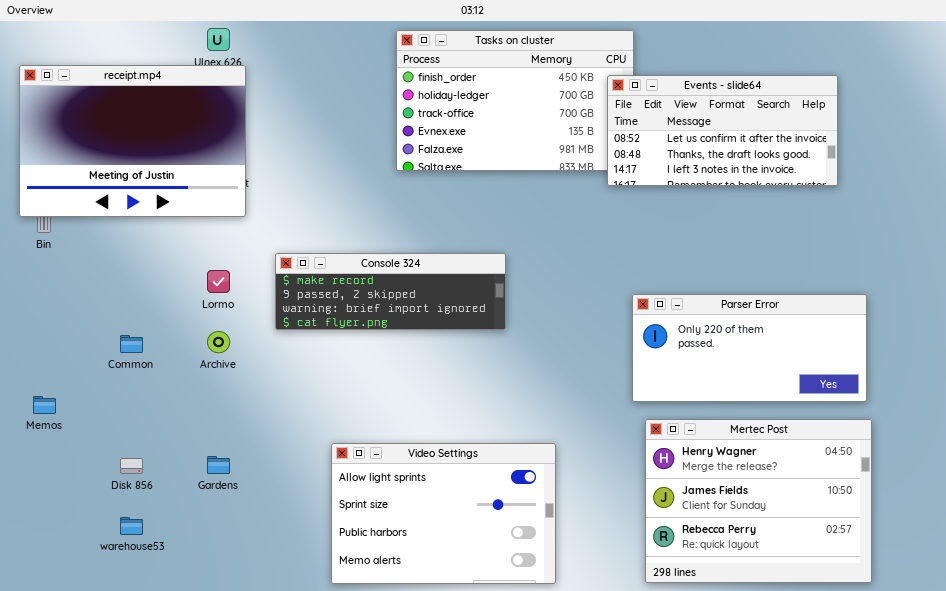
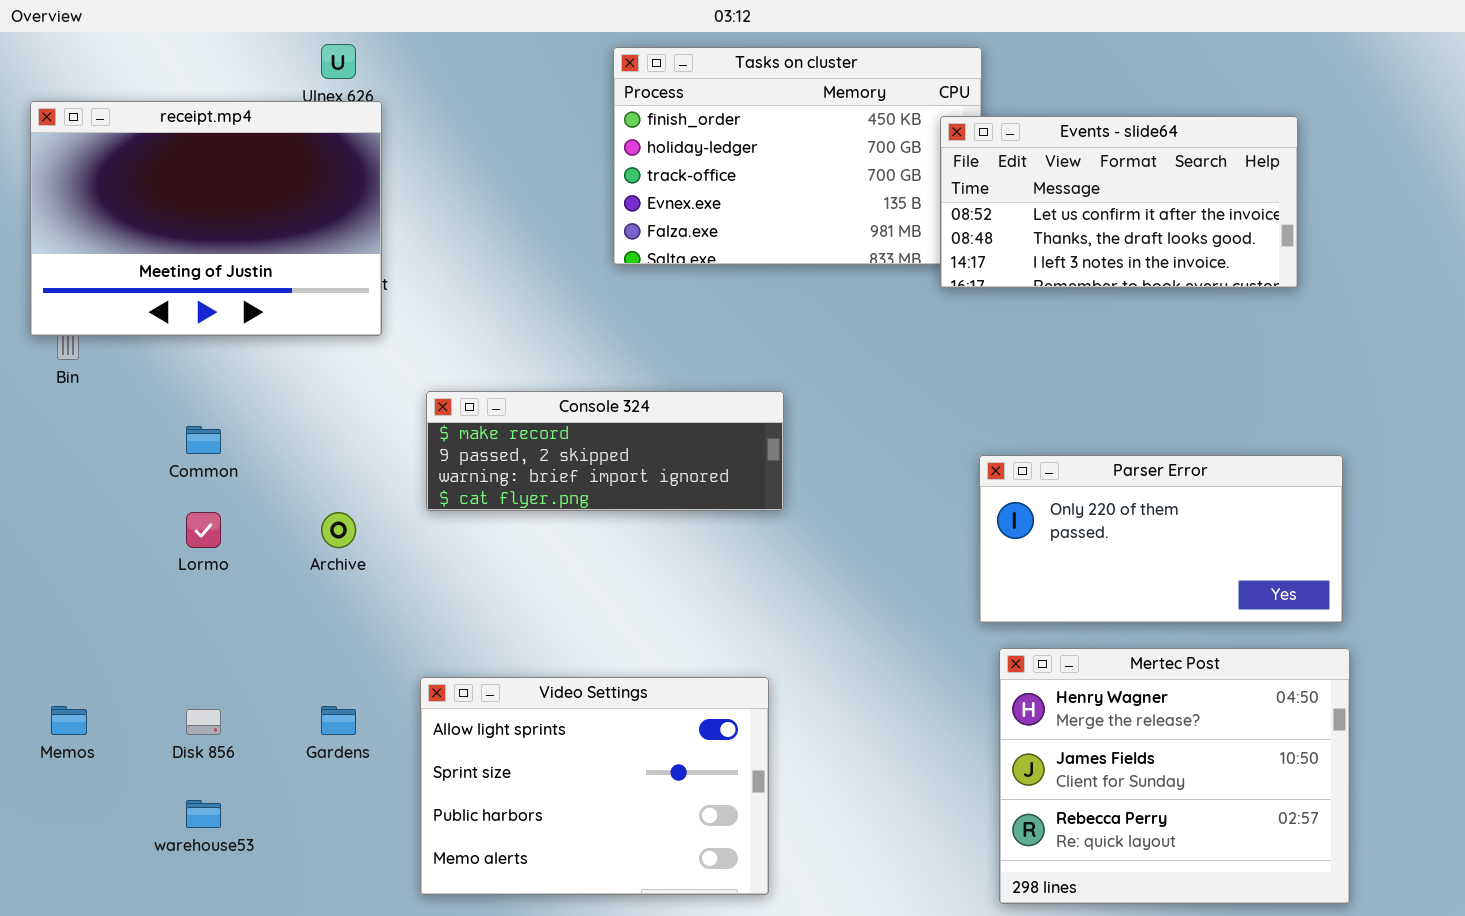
Lormo: [207,270,230,293] -> [186,512,221,548], moved
Common: [120,335,143,353] -> [186,426,221,454], moved
Memos: [33,396,56,414] -> [51,706,87,735], moved
Video Settings: [331,443,556,584] -> [420,677,769,895], moved

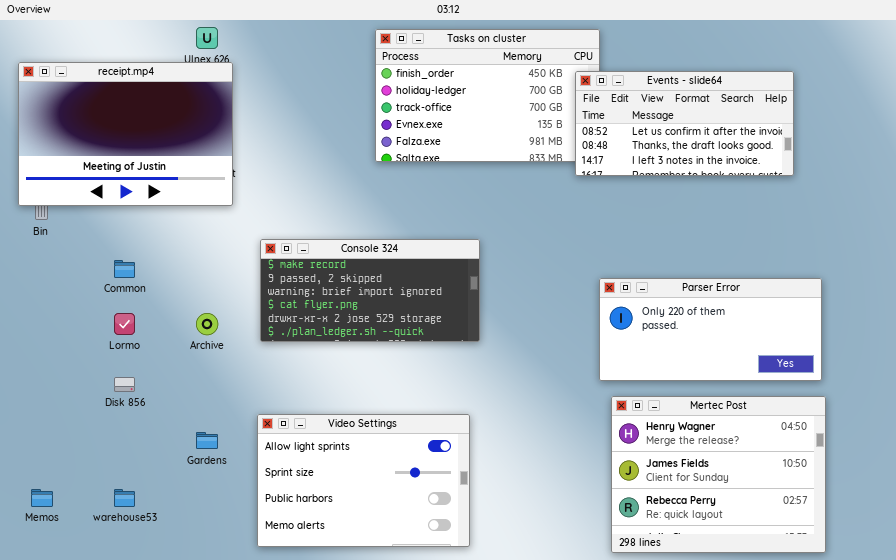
Console 324: [426,391,784,511] -> [260,239,480,342], resized
Memos: [51,706,87,735] -> [31,489,53,507], moved
Disk 856: [186,709,221,735] -> [114,377,135,392], moved

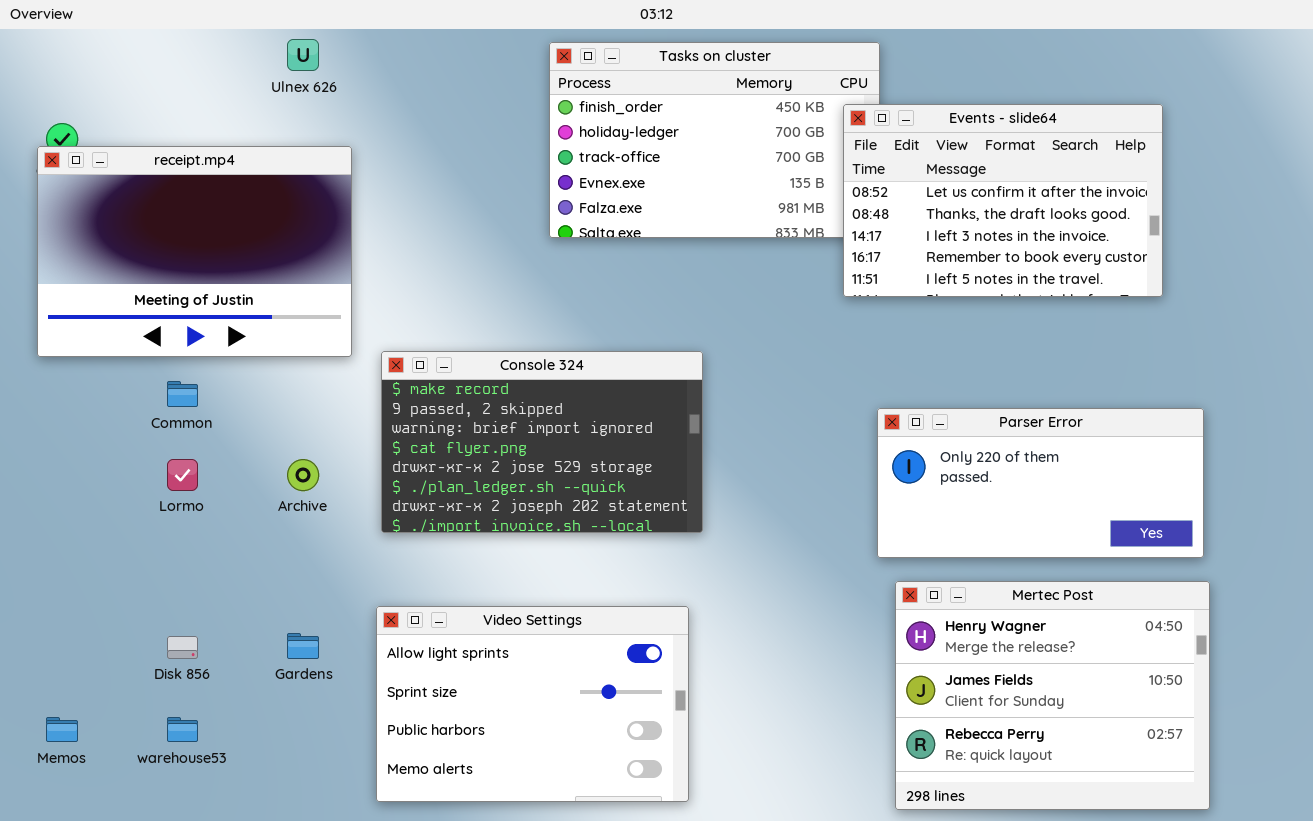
receipt.mp4: [18,62,233,206] -> [37,146,352,357], moved
Events - slide64: [575,71,794,176] -> [843,104,1163,297], resized
Console 324: [260,239,480,342] -> [381,351,703,533], resized
Disk 856: [114,377,135,392] -> [167,636,198,659], moved

